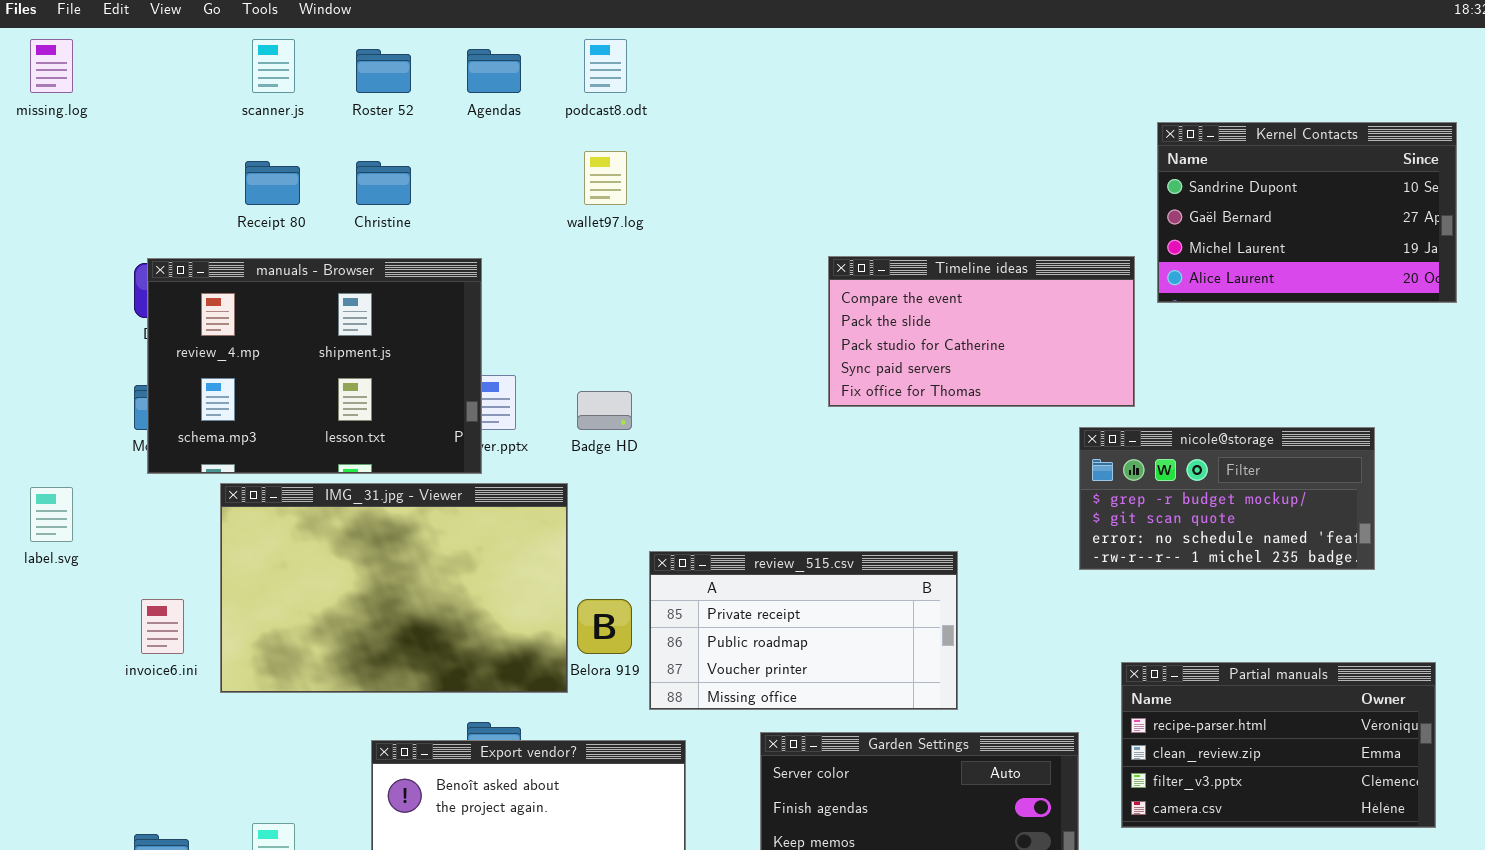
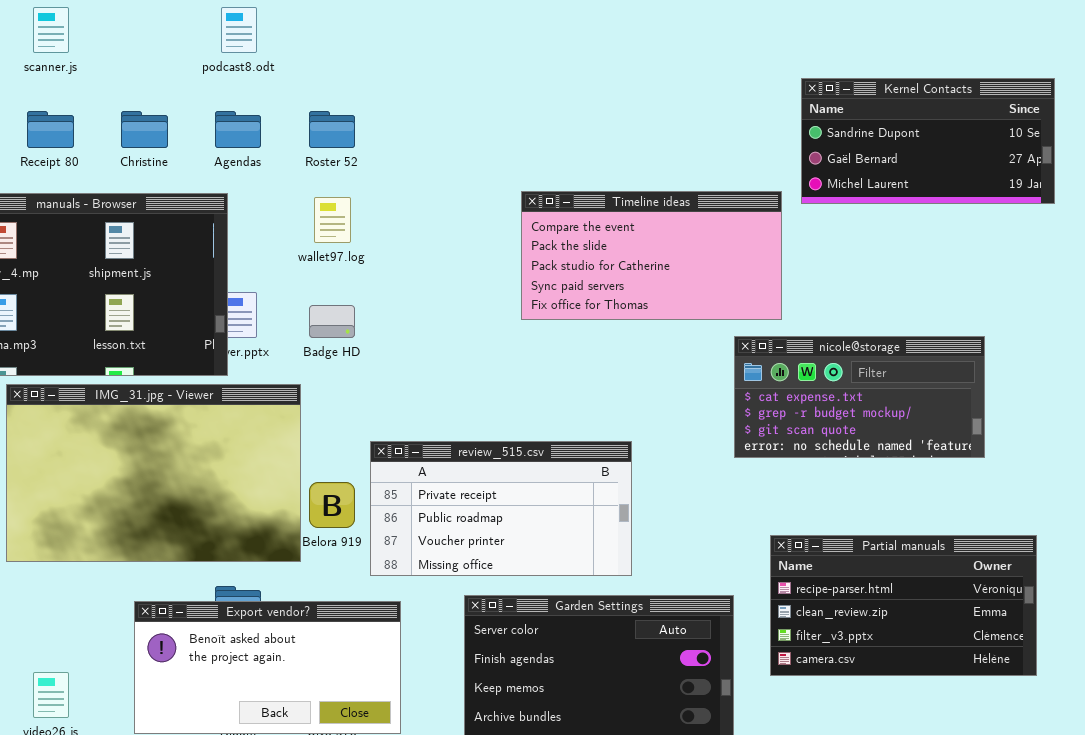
podcast8.odt: [584,39,627,93] -> [221,7,257,53], moved
Roster 52: [356,49,411,93] -> [309,111,355,148], moved
Agendas: [467,49,521,93] -> [215,111,261,148], moved
Kernel Contacts: [1157,122,1457,303] -> [801,78,1055,204], resized
wallet97.log: [584,151,627,205] -> [314,197,351,243], moved
nicole@storage: [1079,427,1375,570] -> [734,336,985,458], scrolled up 1 row

